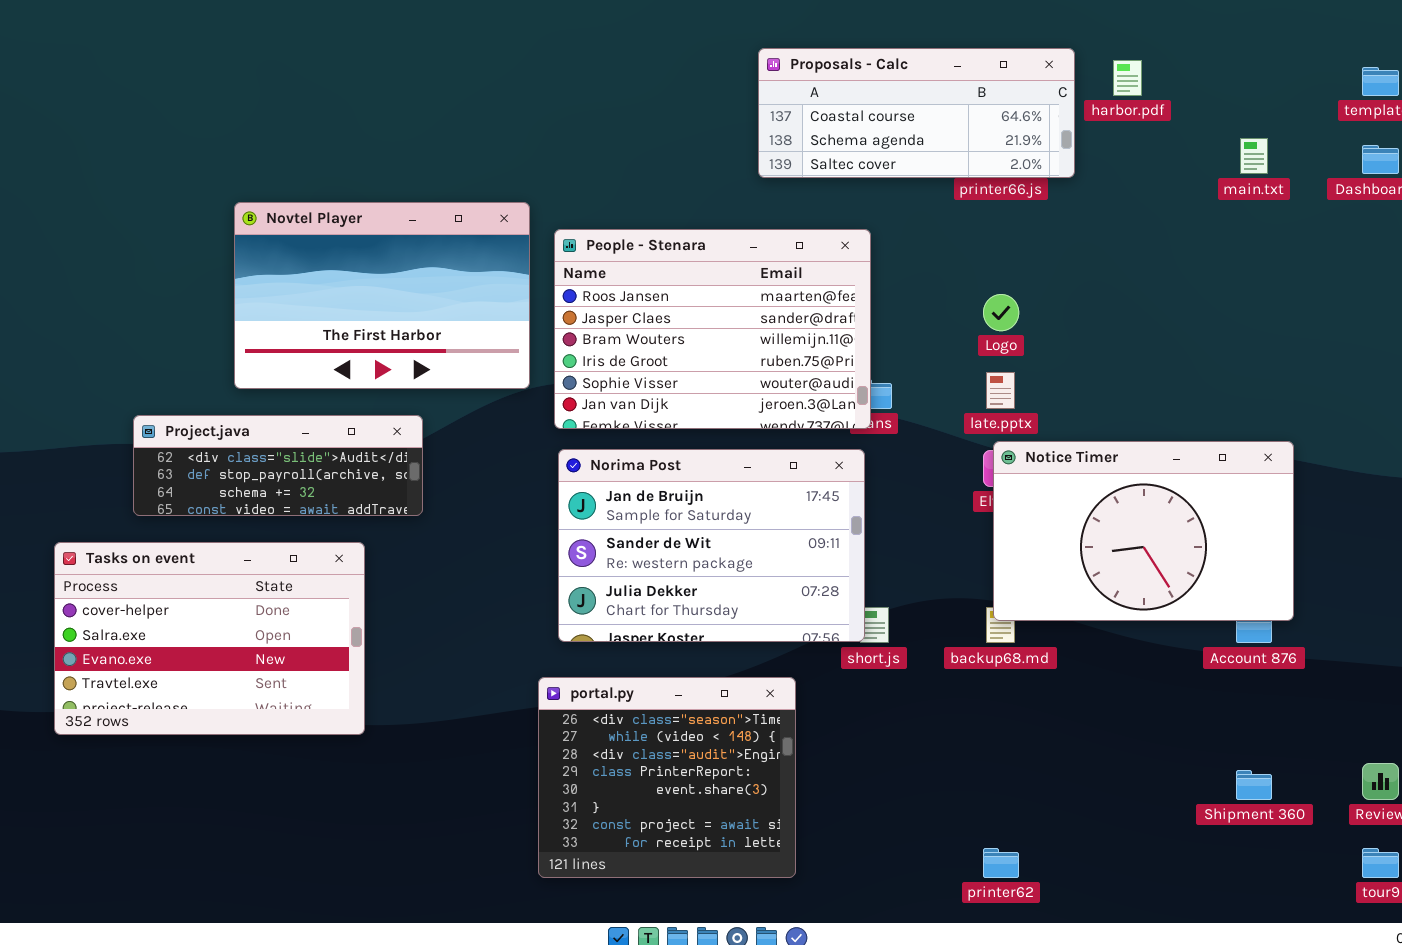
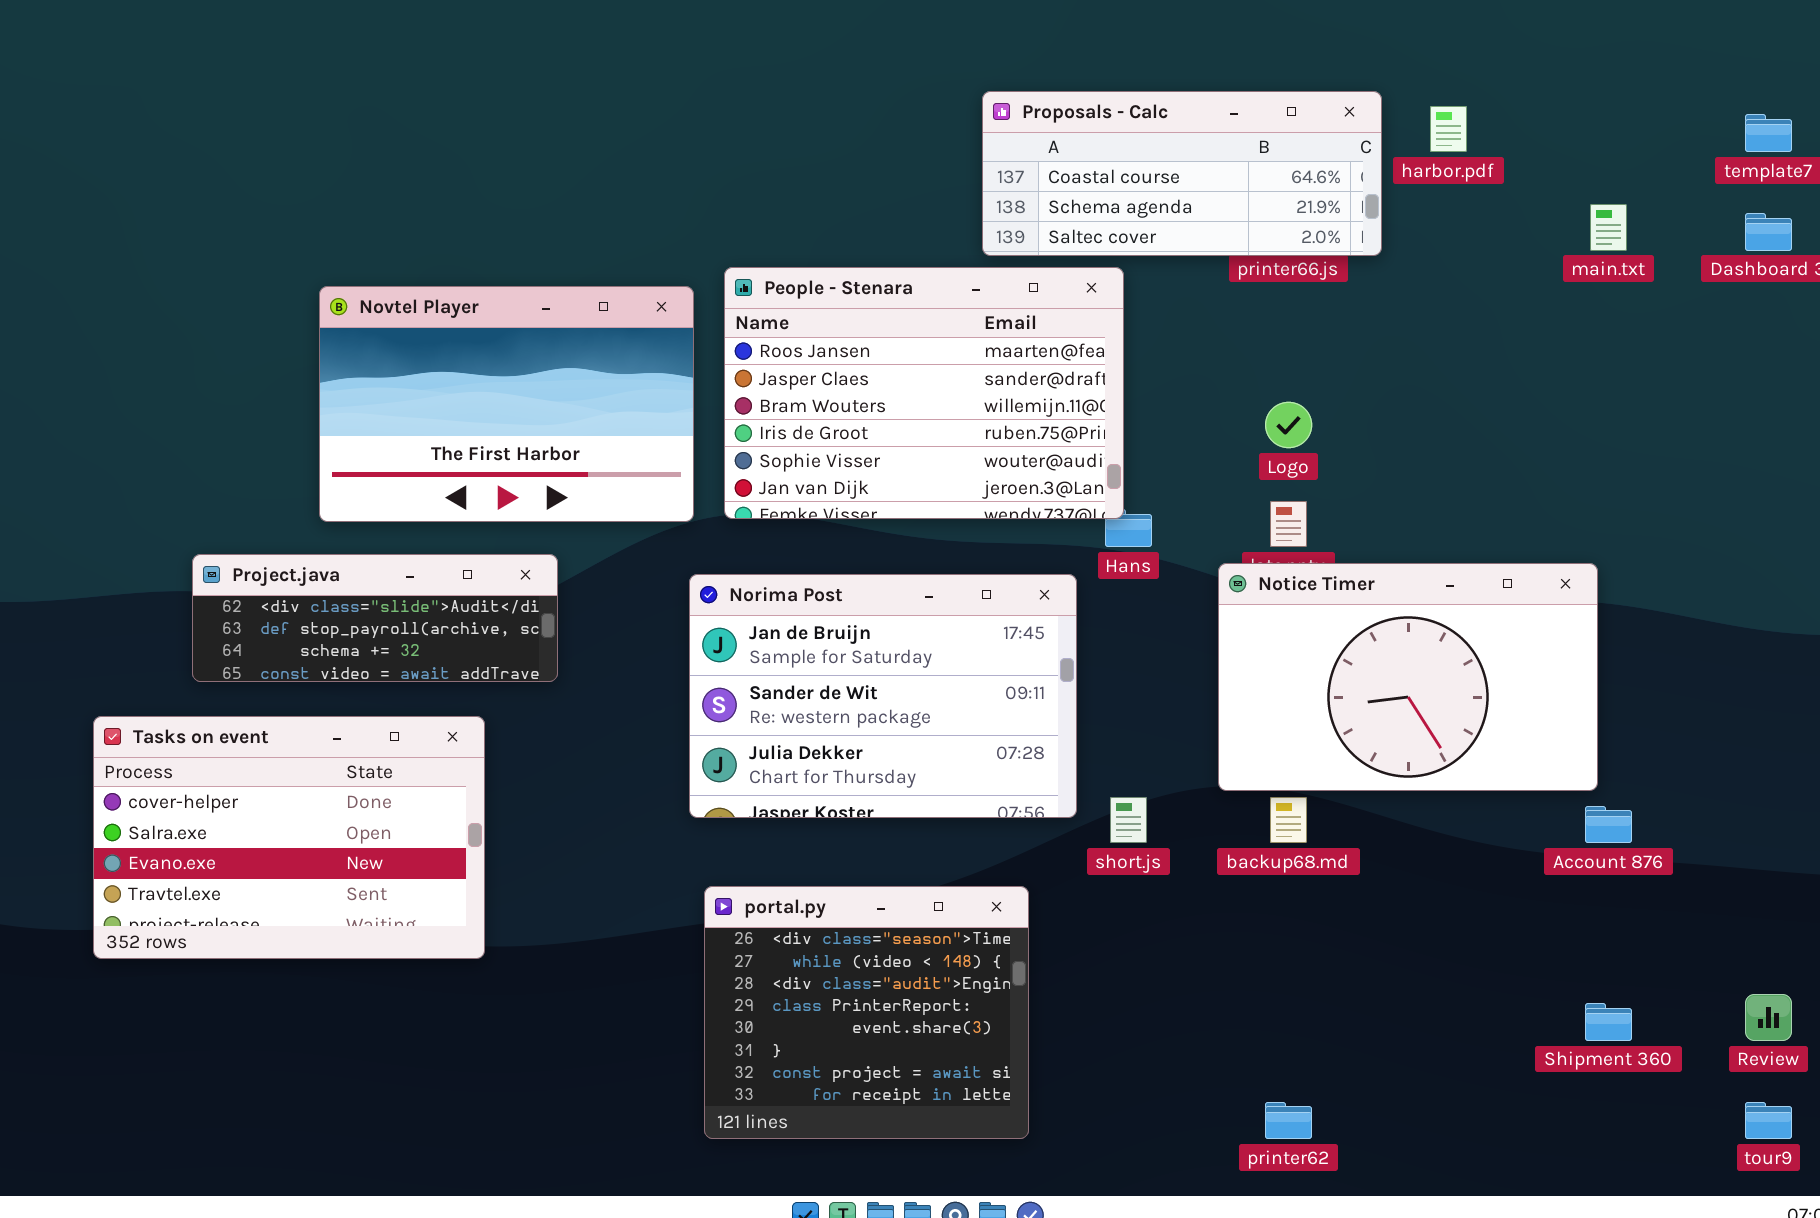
People - Stenara: [554,229,871,429] -> [724,267,1124,519], moved
Notice Timer: [993,441,1294,621] -> [1218,563,1598,791], moved
Norima Post: [558,449,865,642] -> [689,574,1077,818], moved

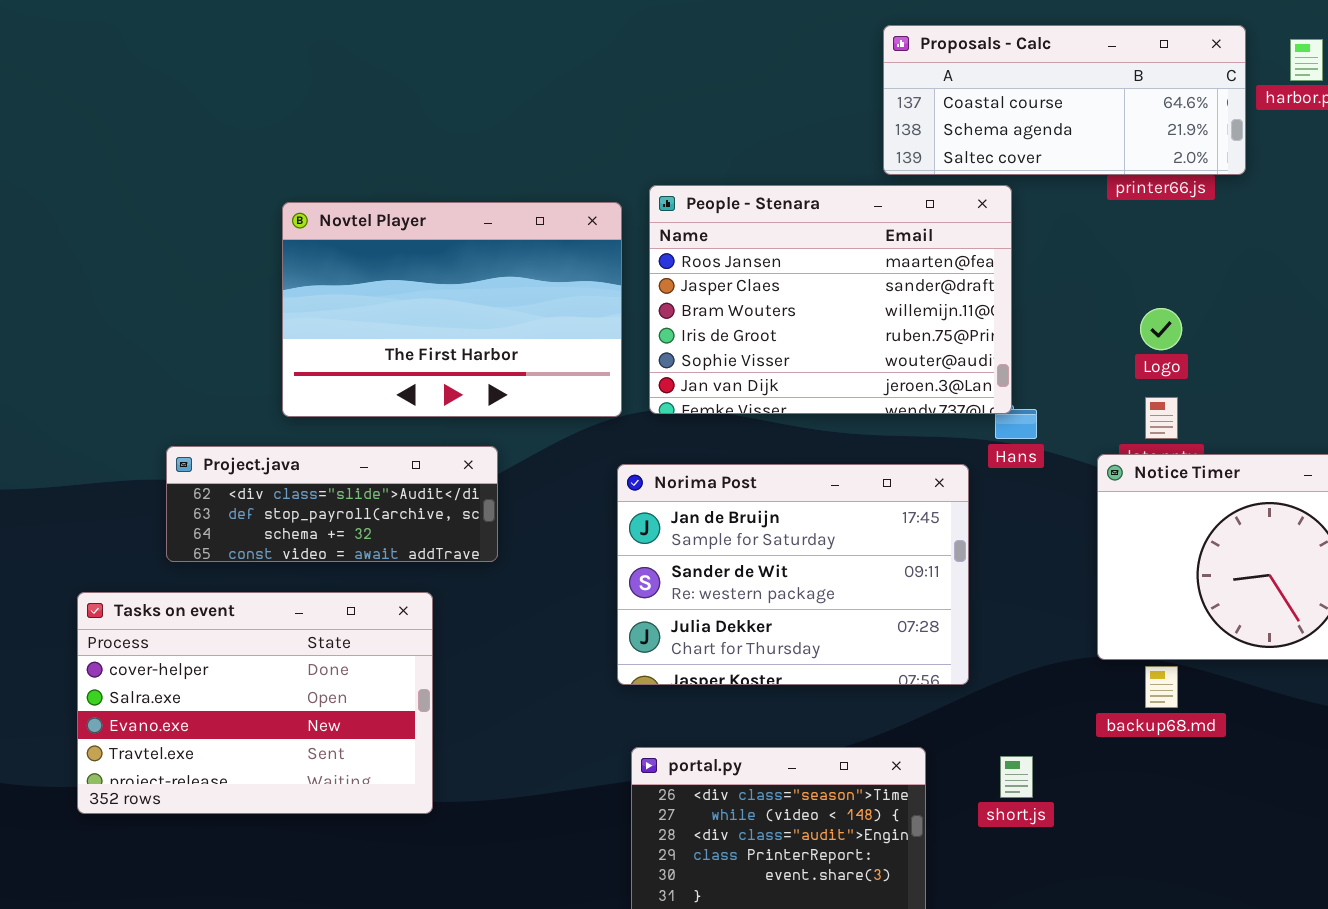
short.js: [1110,797,1147,843] -> [1000,756,1033,798], moved

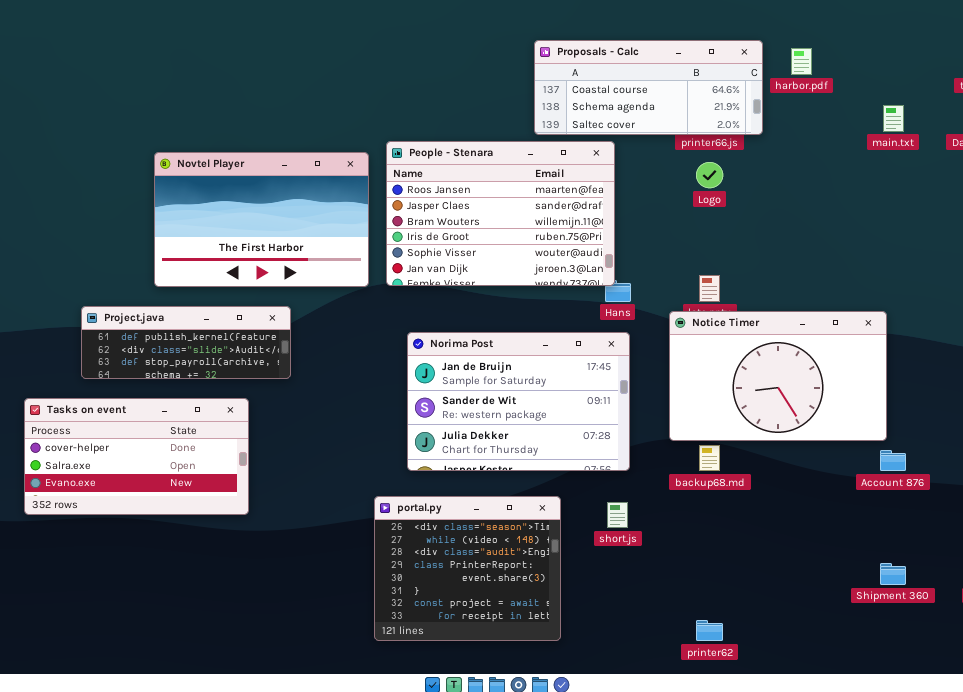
Logo: [1140,308,1182,350] -> [696,162,723,188], moved
Project.java: [166,446,498,562] -> [81,306,291,379], scrolled up 1 row
Norima Post: [617,464,969,685] -> [407,332,630,471], moved
Tasks on event: [77,592,433,814] -> [24,398,249,515], resized

